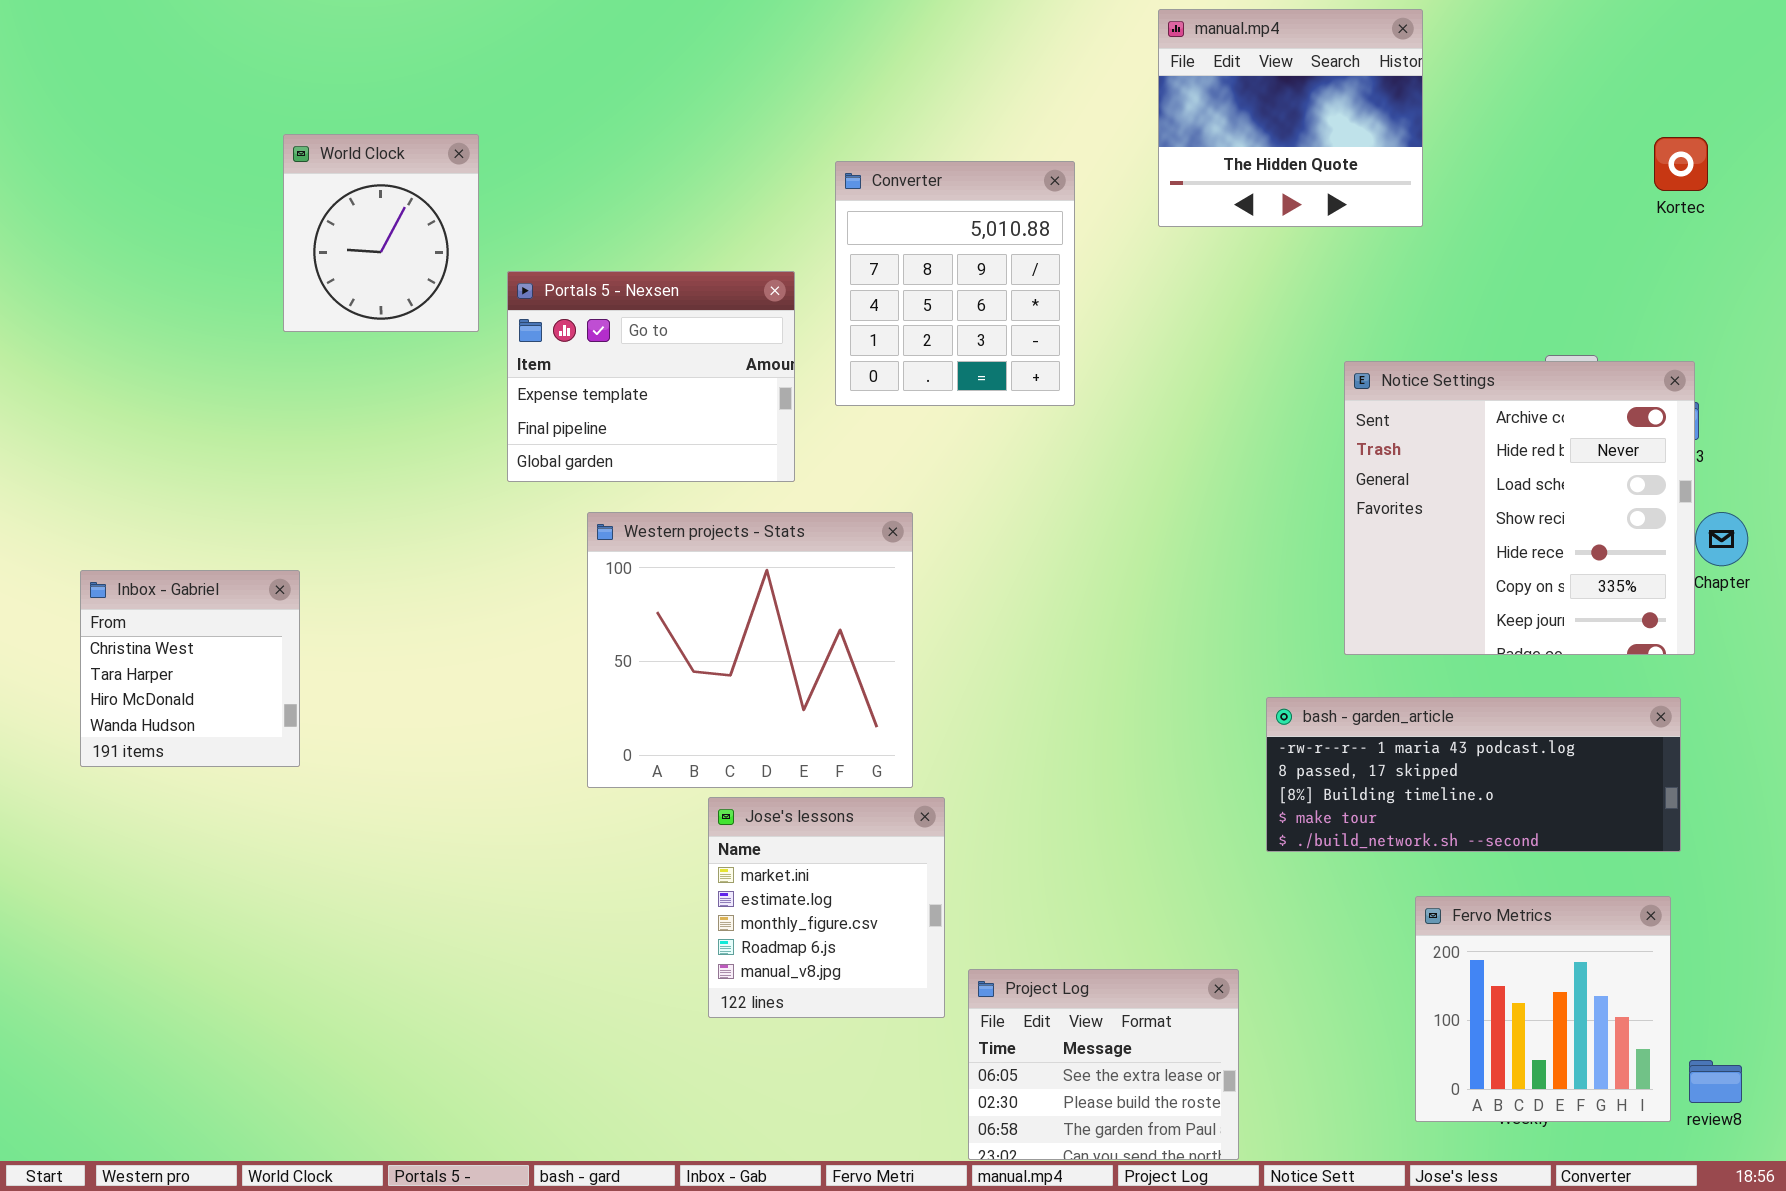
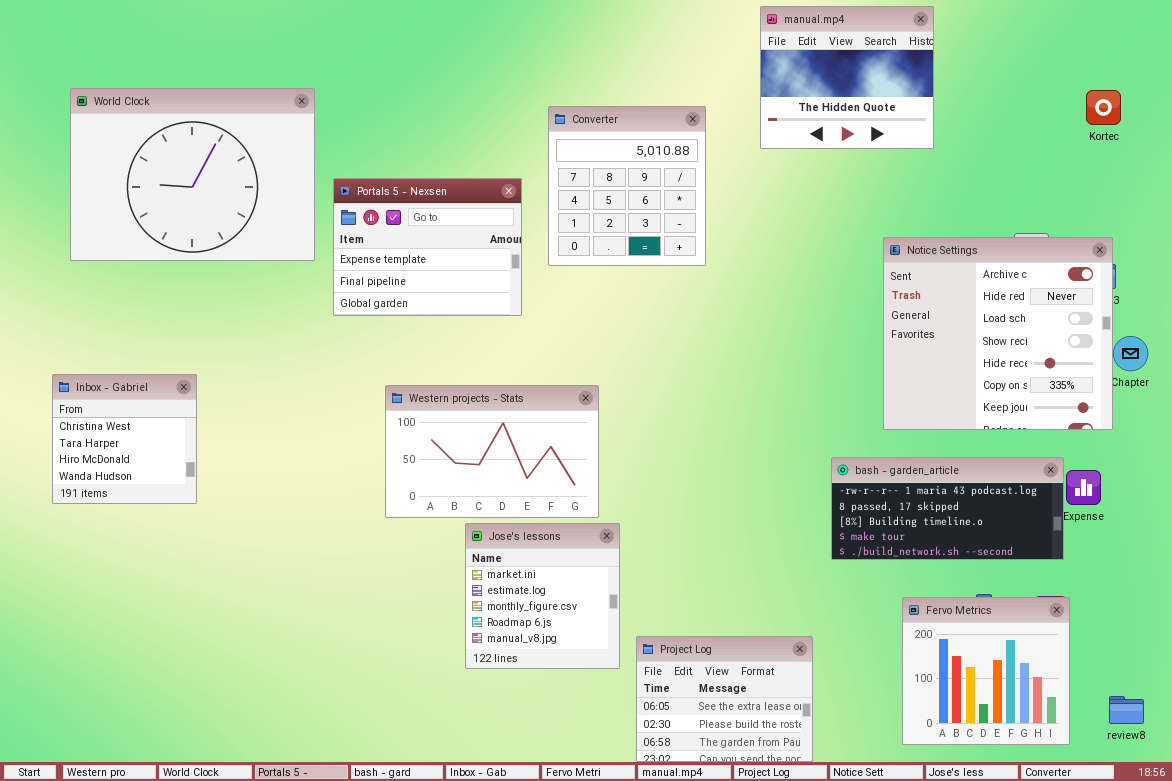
World Clock: [283,134,479,332] -> [70,88,315,261], resized
Western projects - Stats: [587,512,913,788] -> [385,385,599,518], resized
bash - garden_article: [1266,697,1681,852] -> [831,457,1064,560], resized
Fervo Metrics: [1415,896,1671,1122] -> [902,597,1070,745], moved

